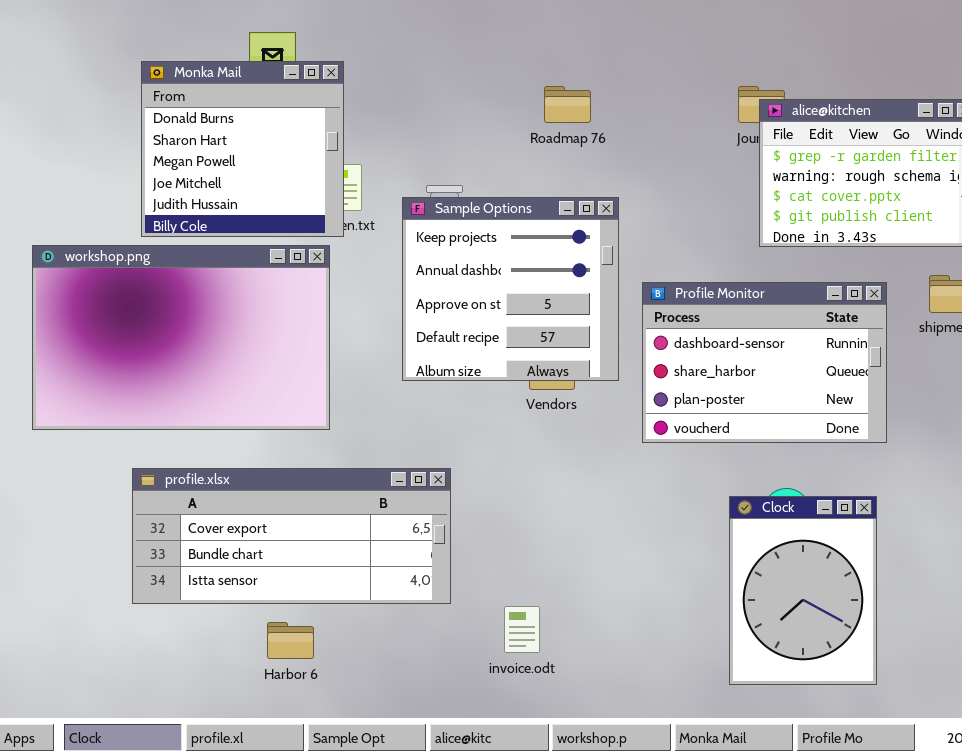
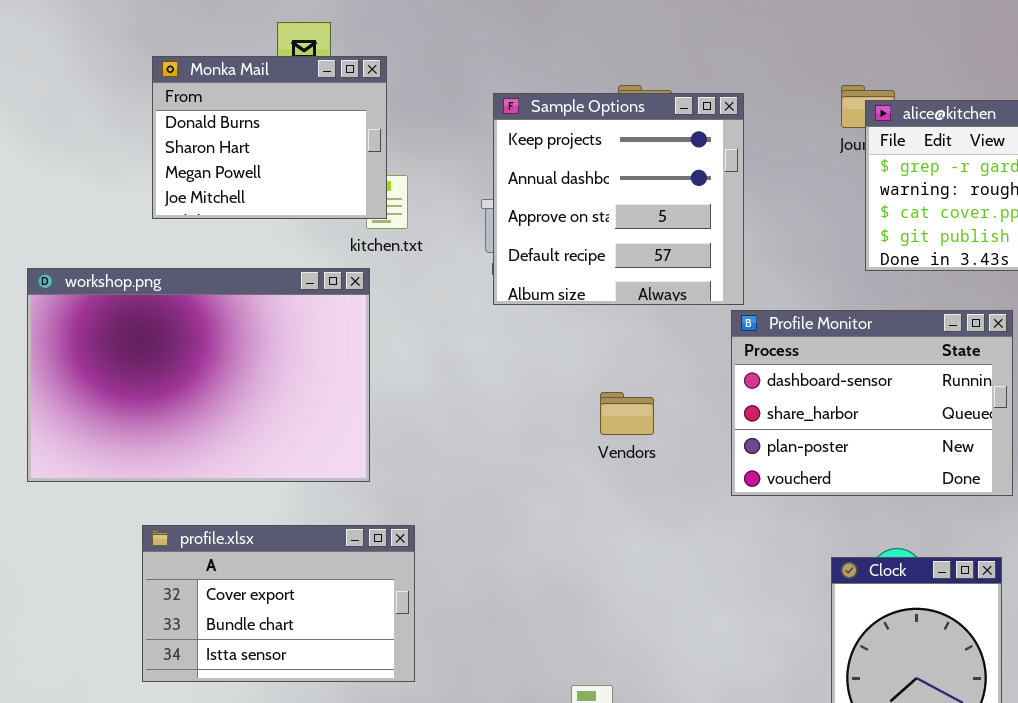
Monka Mail: [141,61,344,237] -> [152,56,387,219], resized
Sample Options: [402,197,619,381] -> [493,93,744,305], moved
profile.xlsx: [132,468,451,604] -> [142,525,415,682], resized

